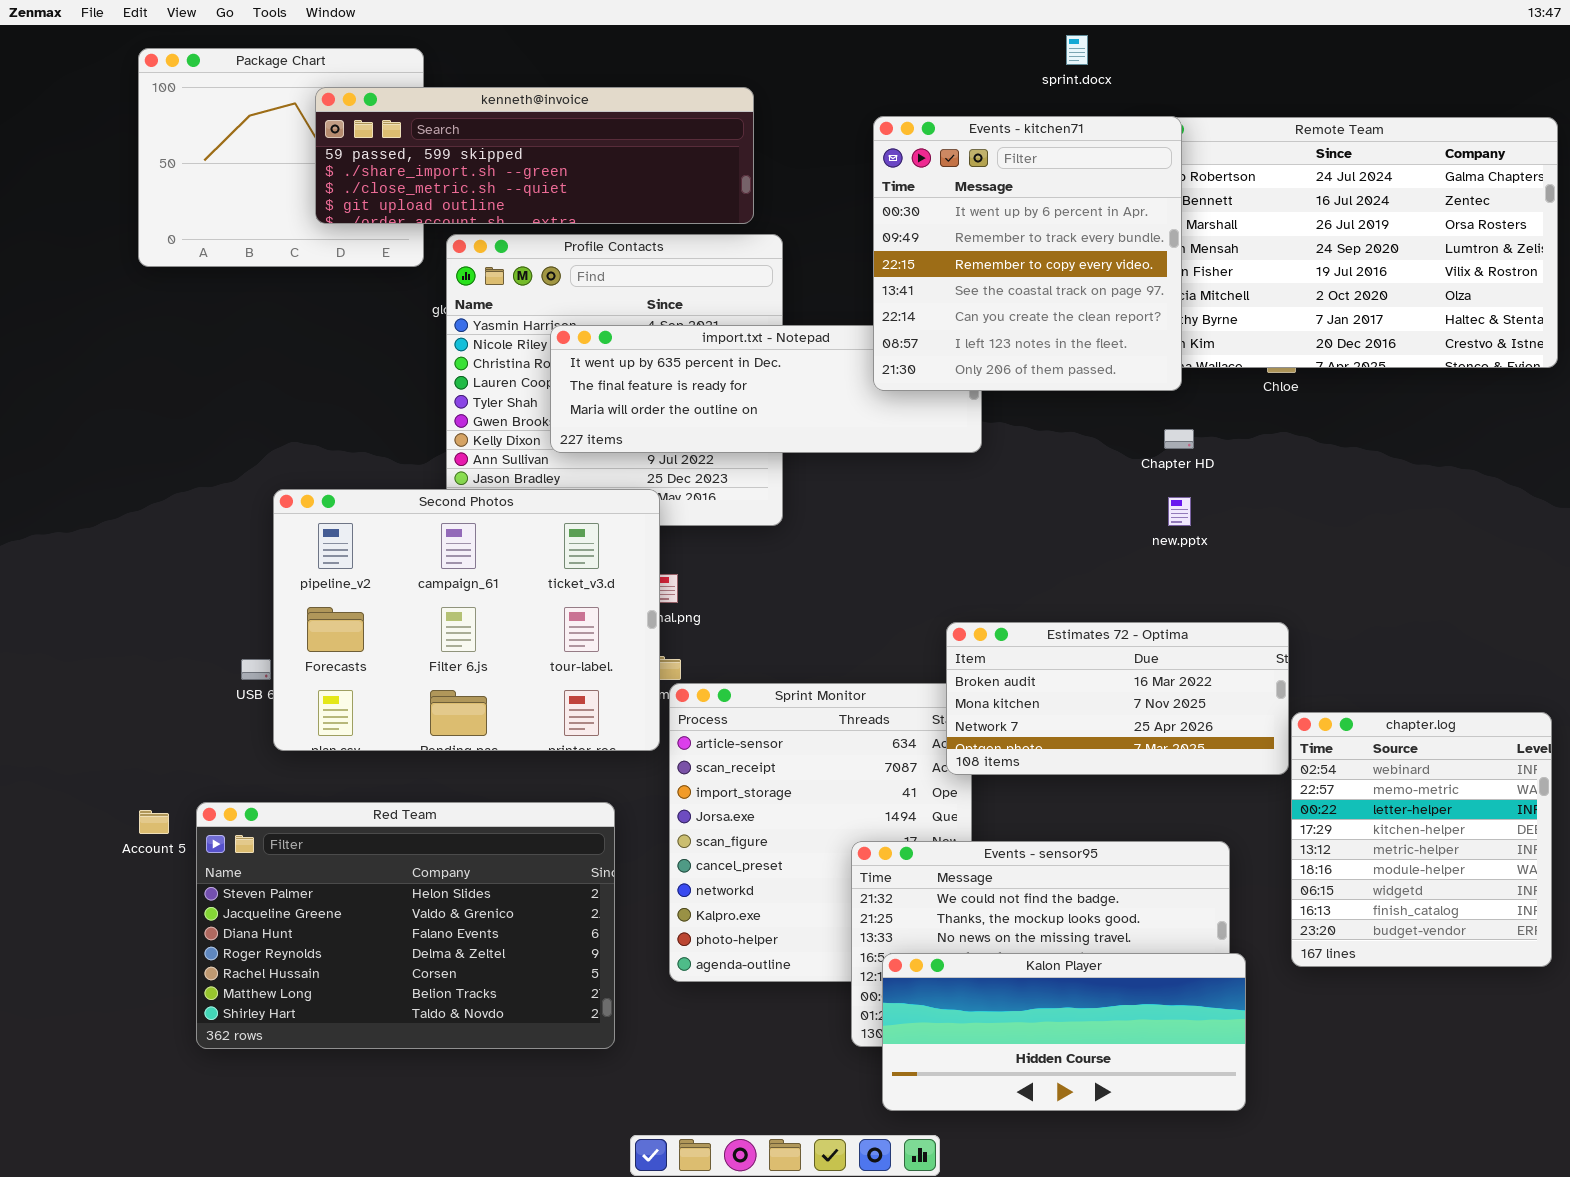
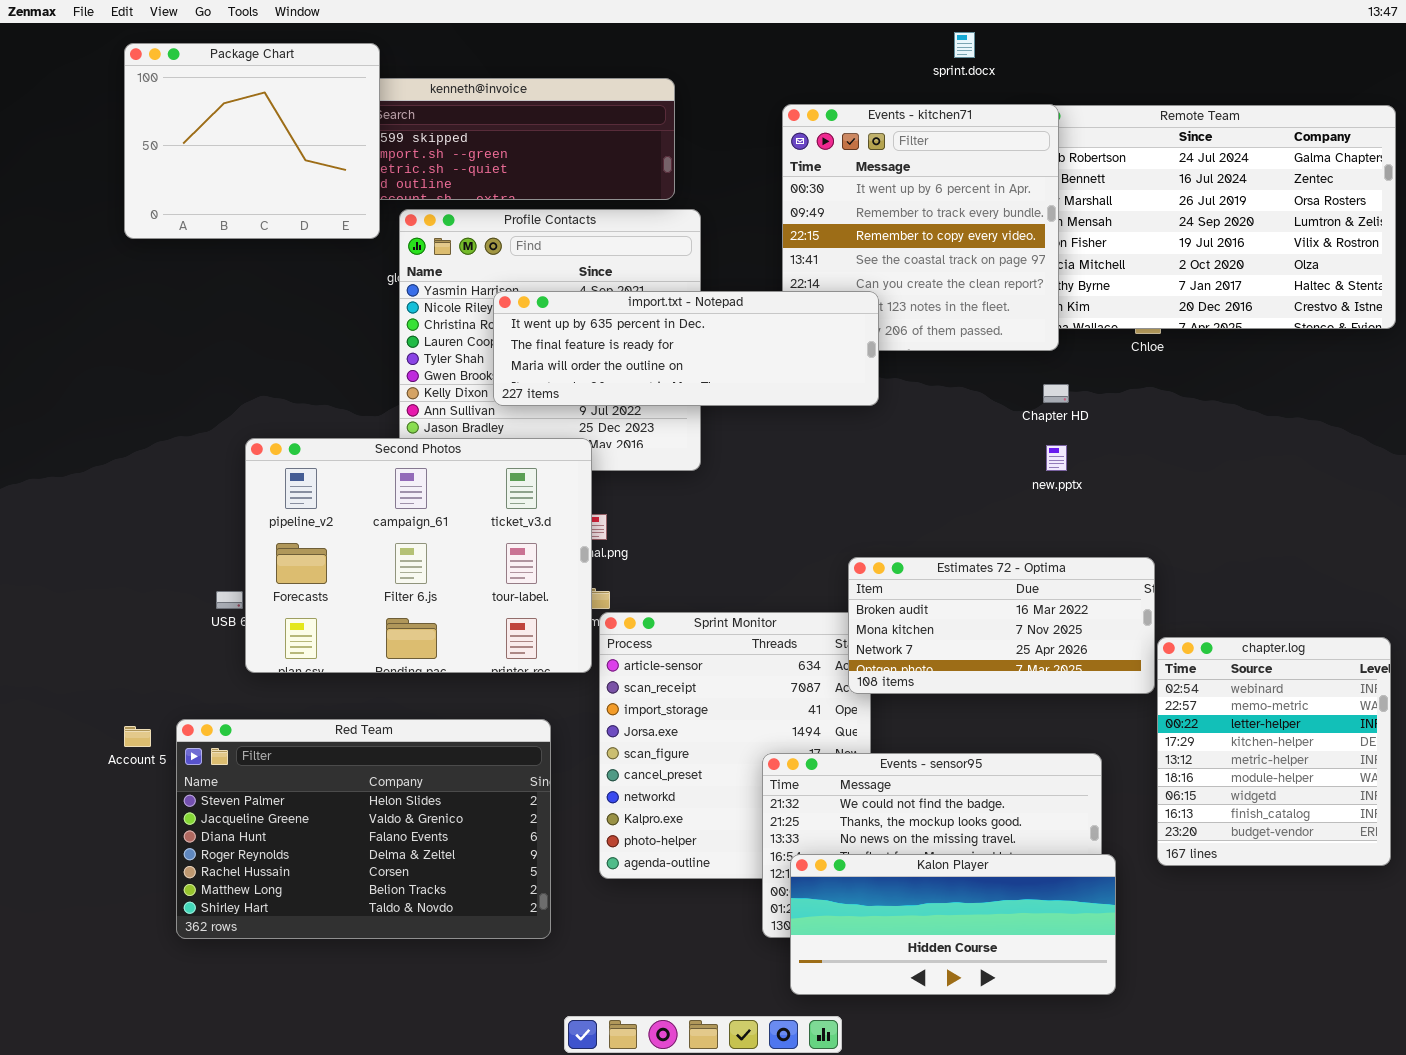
Package Chart: [138,48,424,267] -> [124,43,380,239], raised
import.txt - Notepad: [550,325,982,453] -> [493,291,879,406], raised

